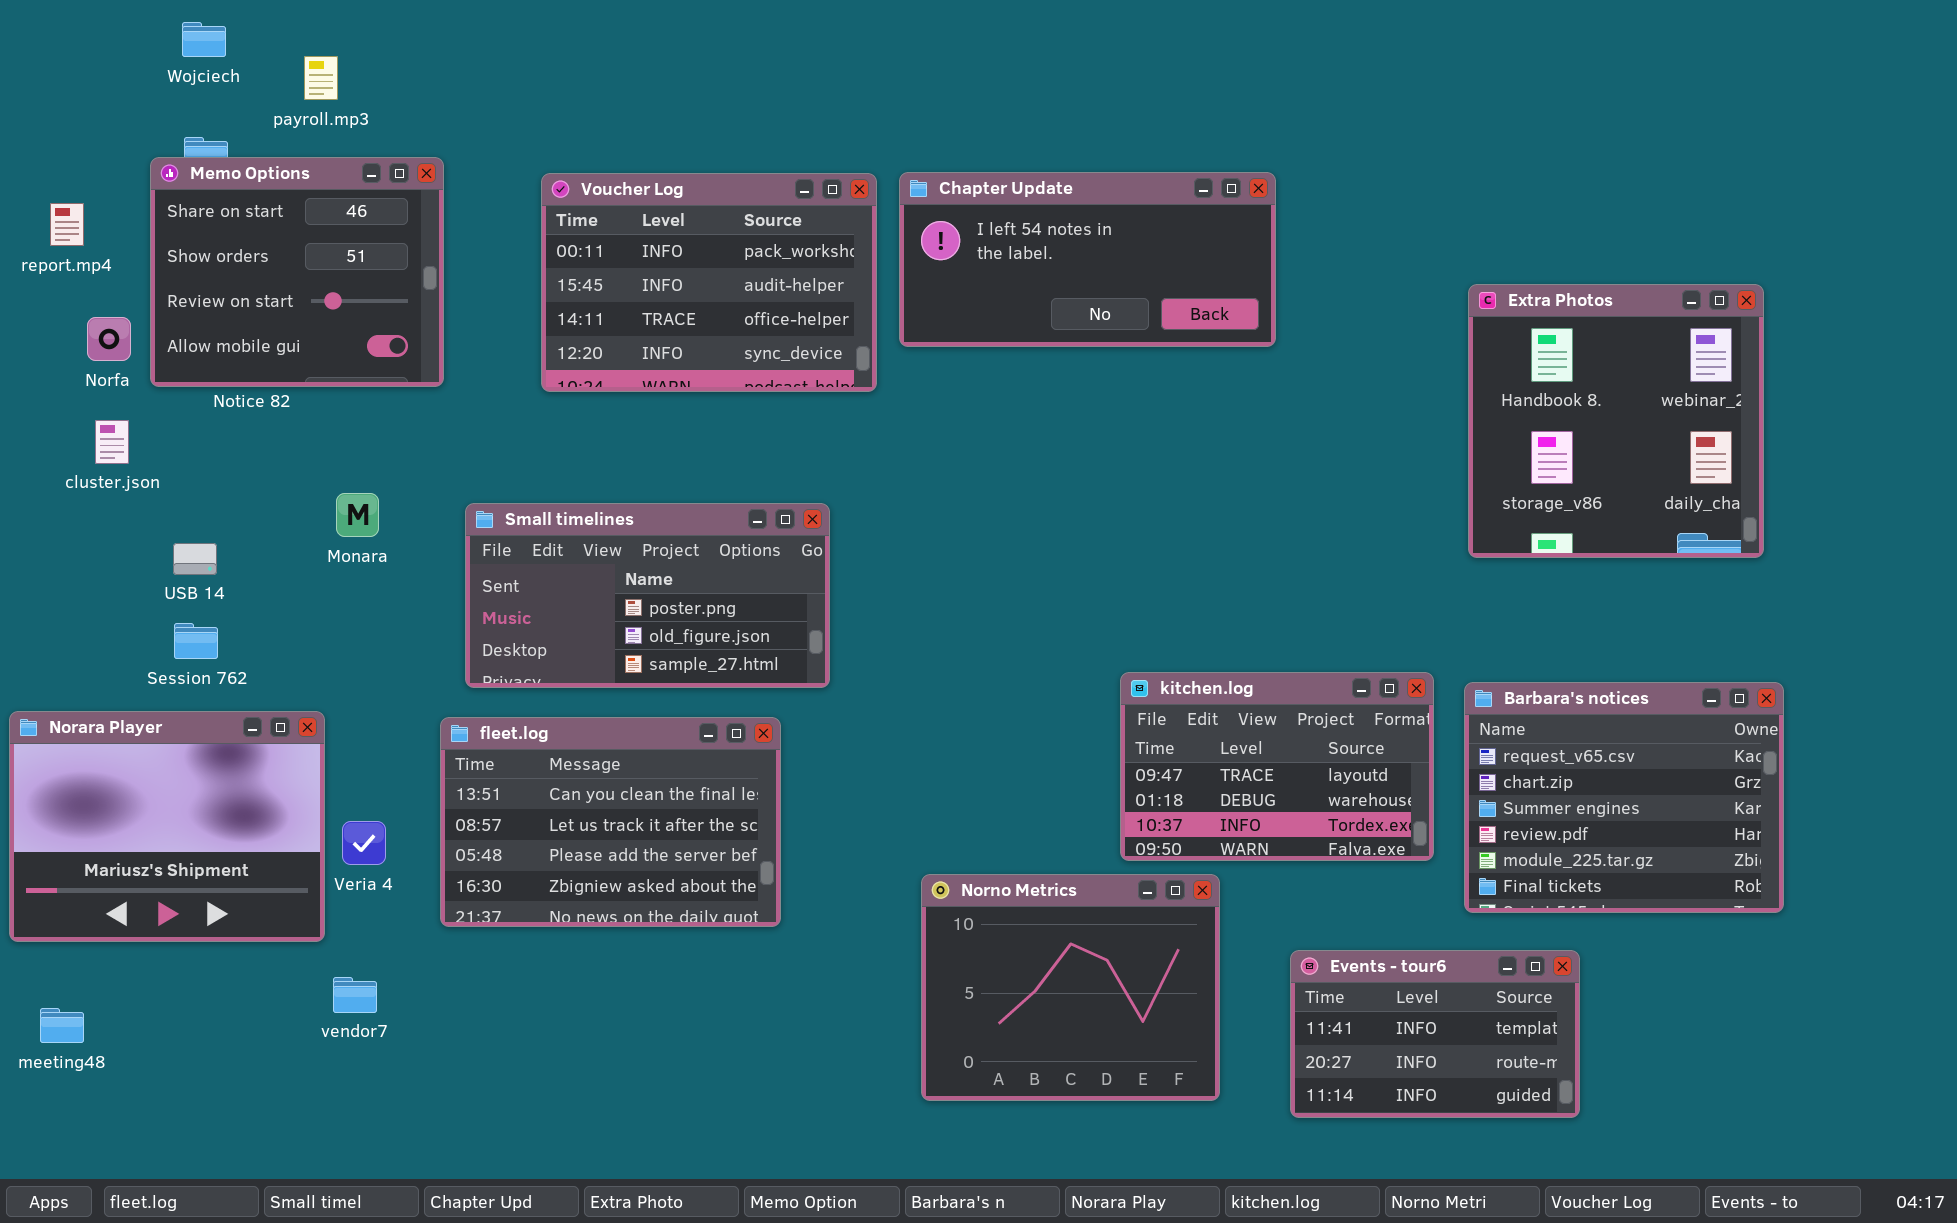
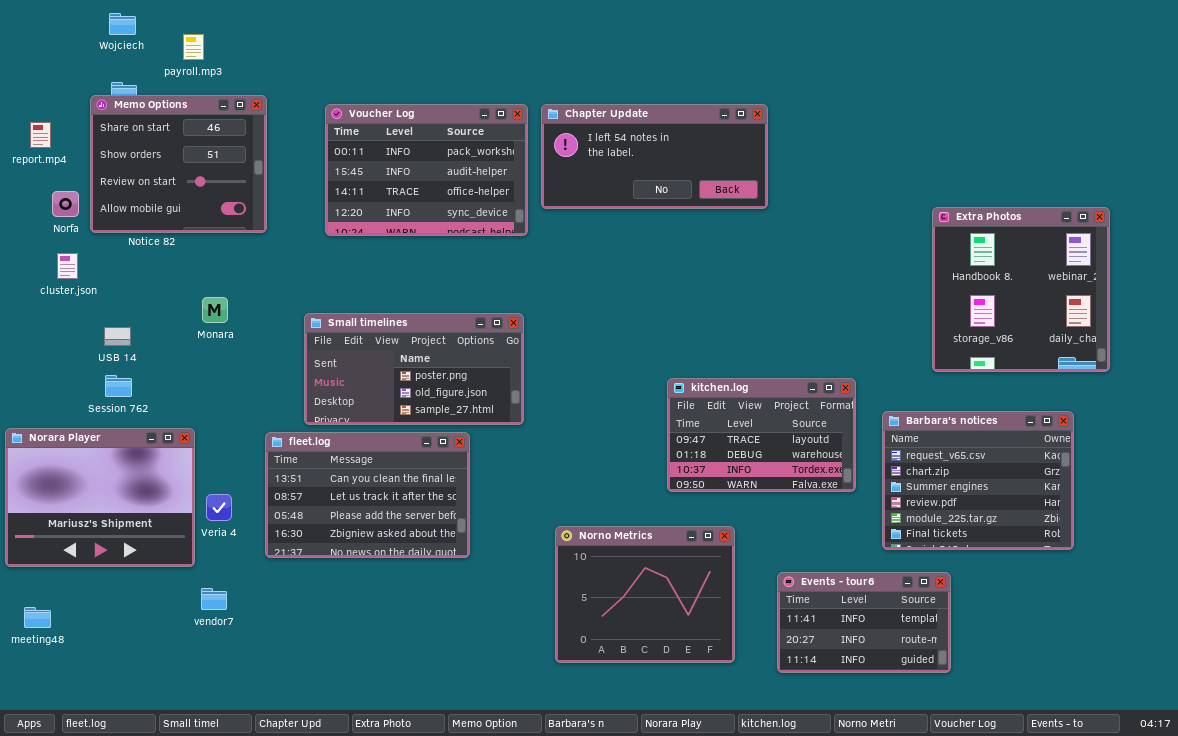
Extra Photos: [1468,284,1764,558] -> [932,207,1110,372], moved
Small timelines: [465,503,830,688] -> [304,313,524,425], moved
kitchen.log: [1120,672,1434,861] -> [667,378,856,492], moved

